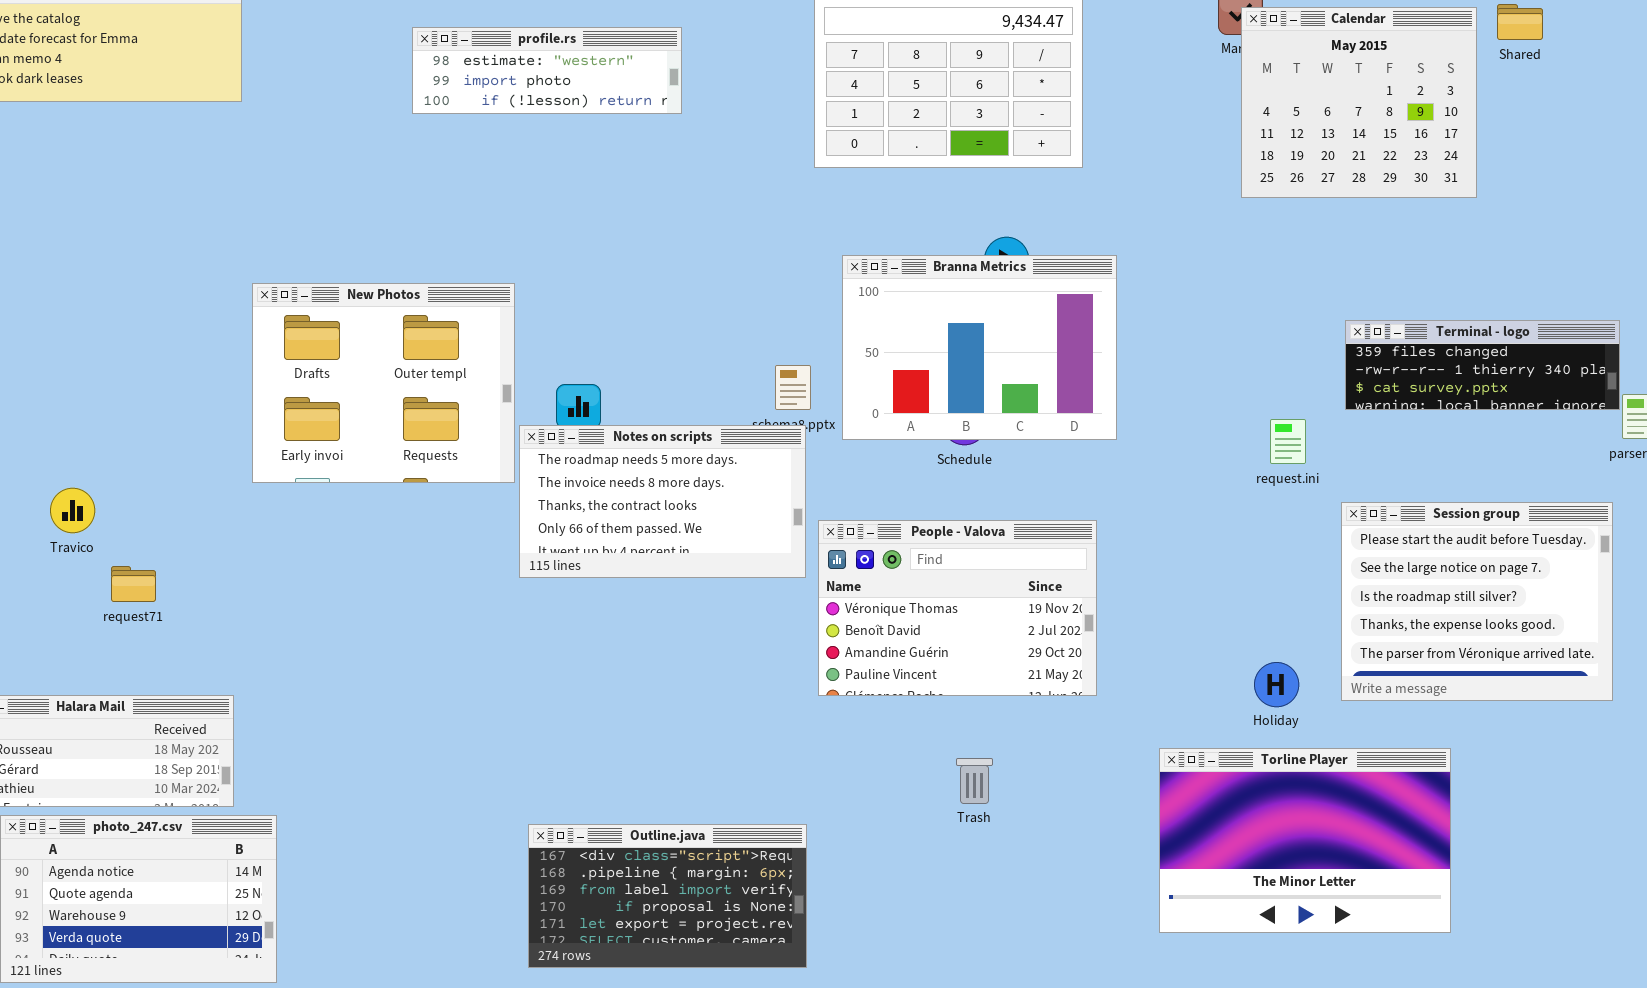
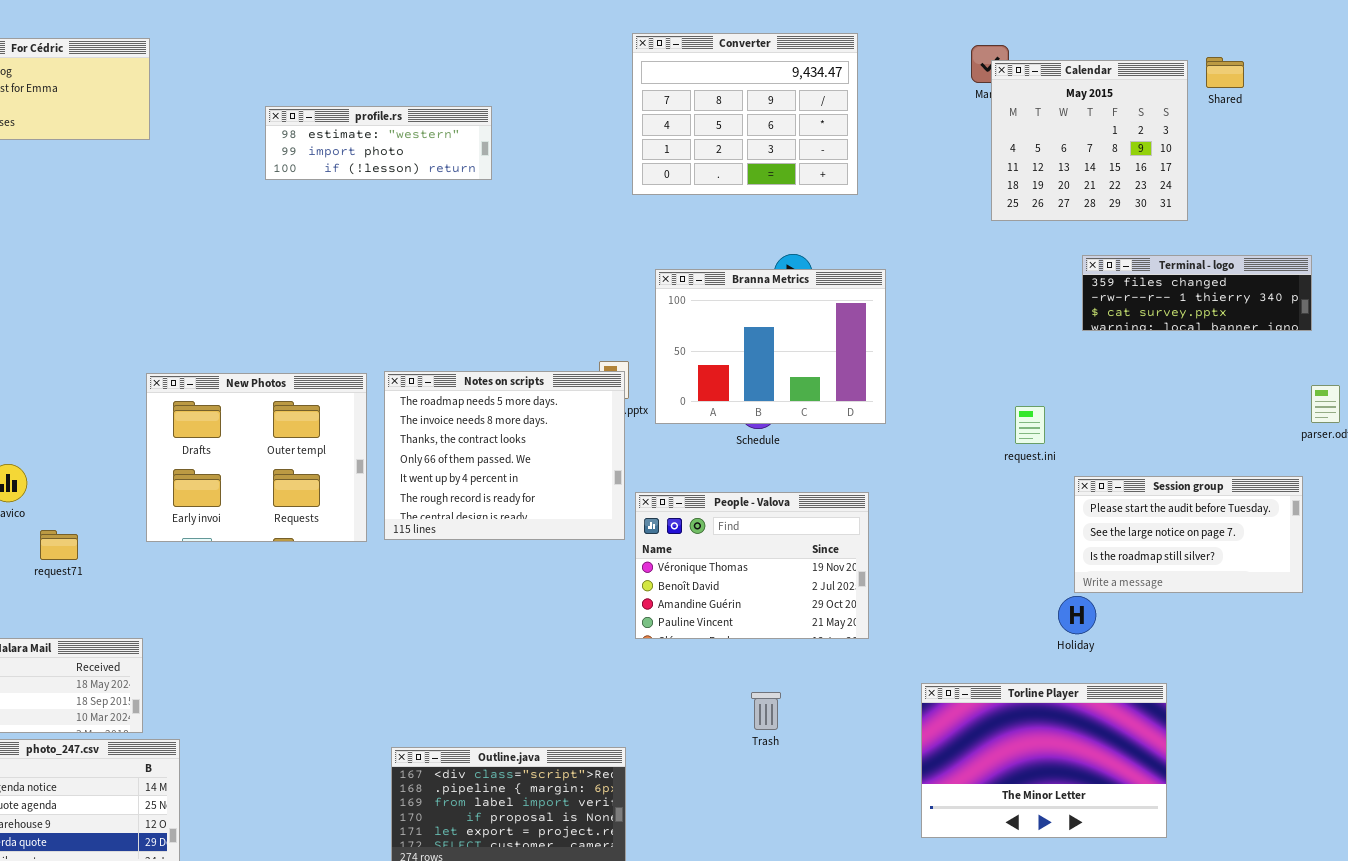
profile.rs: [412,27,682,114] -> [265,106,492,180], moved
New Photos: [252,283,515,483] -> [146,373,367,542], moved
Terminal - logo: [1345,320,1620,410] -> [1082,255,1312,331], moved
Notes on scripts: [519,425,806,578] -> [384,371,625,540], resized
Session group: [1341,502,1613,701] -> [1074,476,1303,593], resized
Holiday: [1254,662,1299,707] -> [1058,596,1096,634], moved

